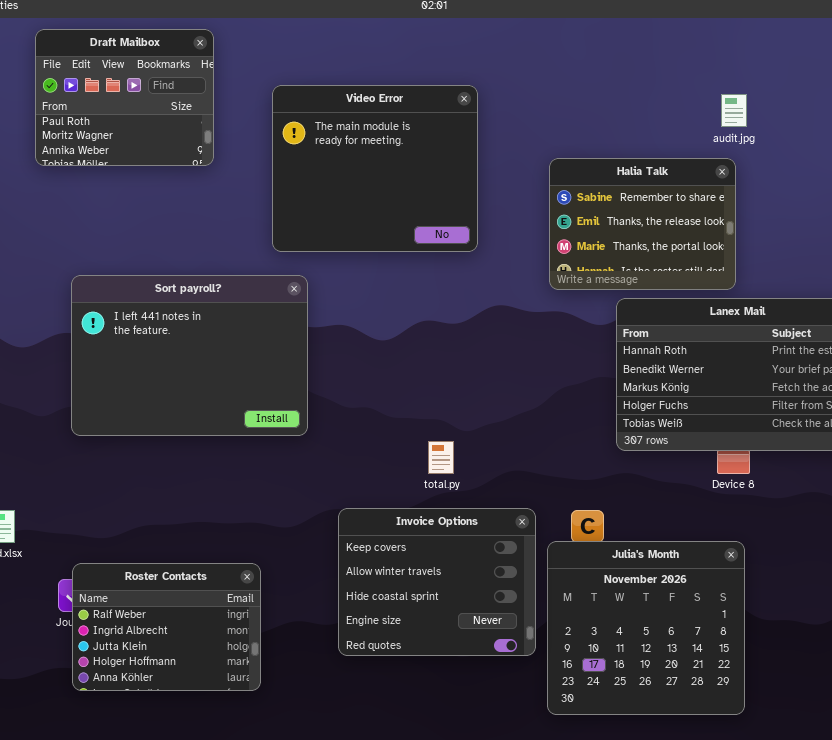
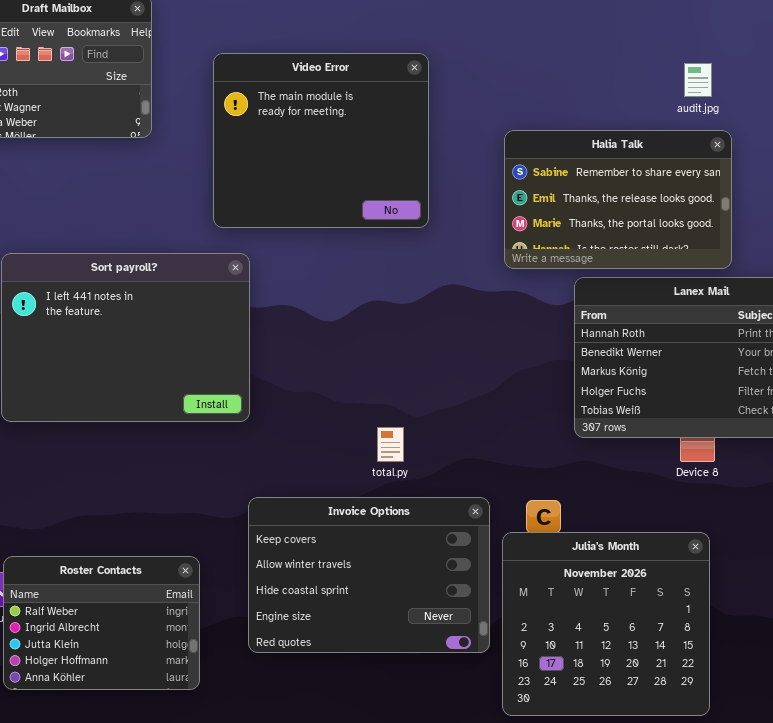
Halia Talk: [549,158,736,290] -> [504,130,732,269], resized
Invoice Options: [338,508,536,656] -> [248,497,490,653], resized

